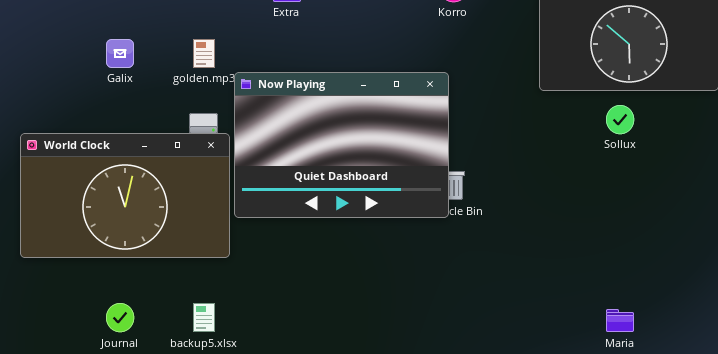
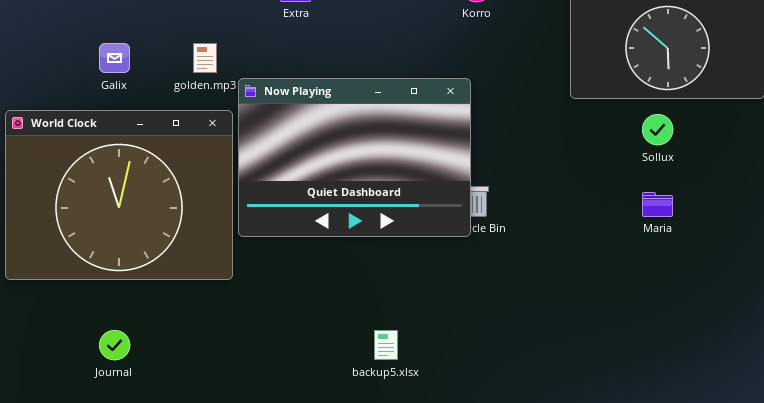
World Clock: [20,133,230,258] -> [5,110,233,280], resized
backup5.xlsx: [193,303,215,332] -> [374,330,398,360], moved
Maria: [606,309,634,332] -> [642,192,673,217], moved

